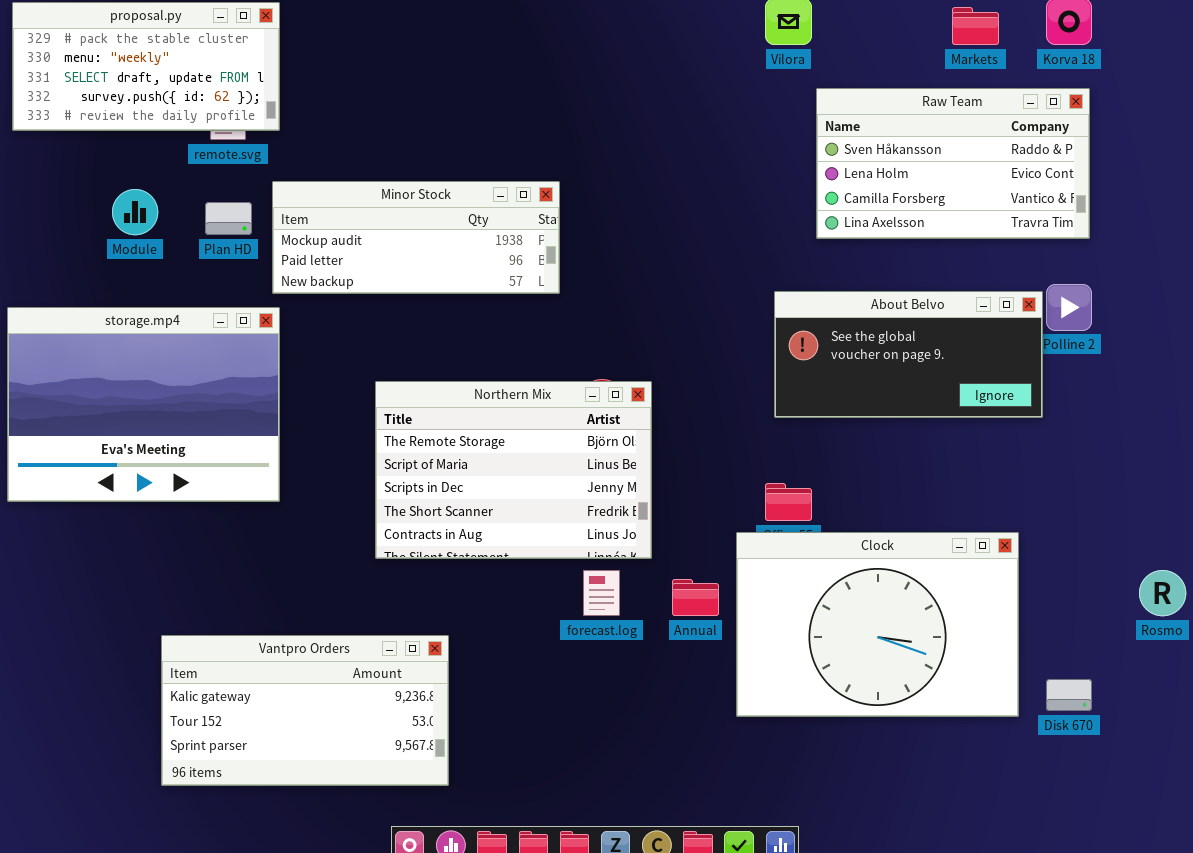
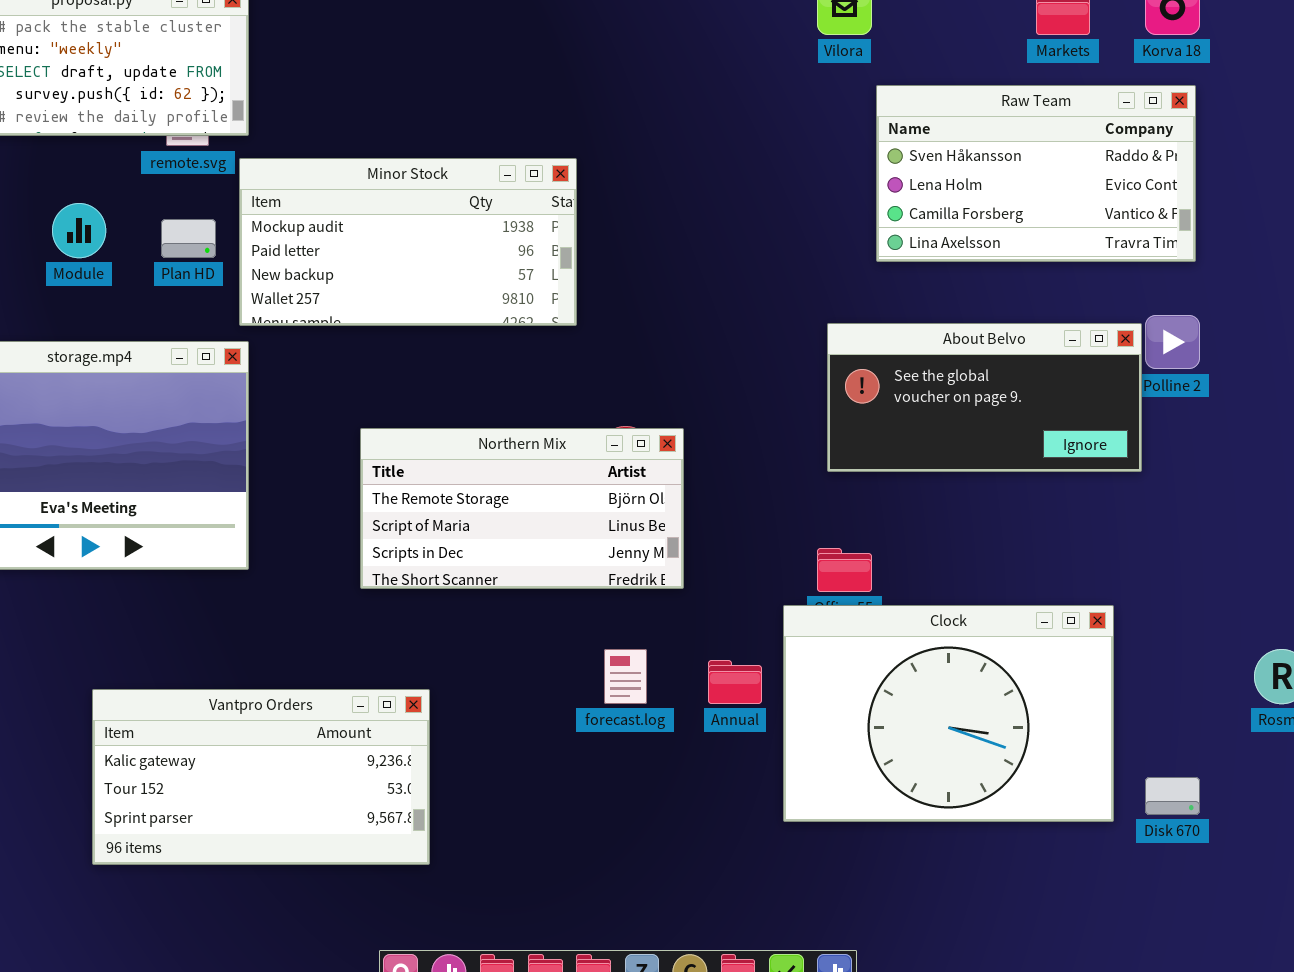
Minor Stock: [272,181,560,294] -> [239,158,577,326], resized
Northern Mix: [375,381,652,559] -> [360,428,684,589], resized
Vantpro Orders: [161,635,449,786] -> [92,689,430,865], moved

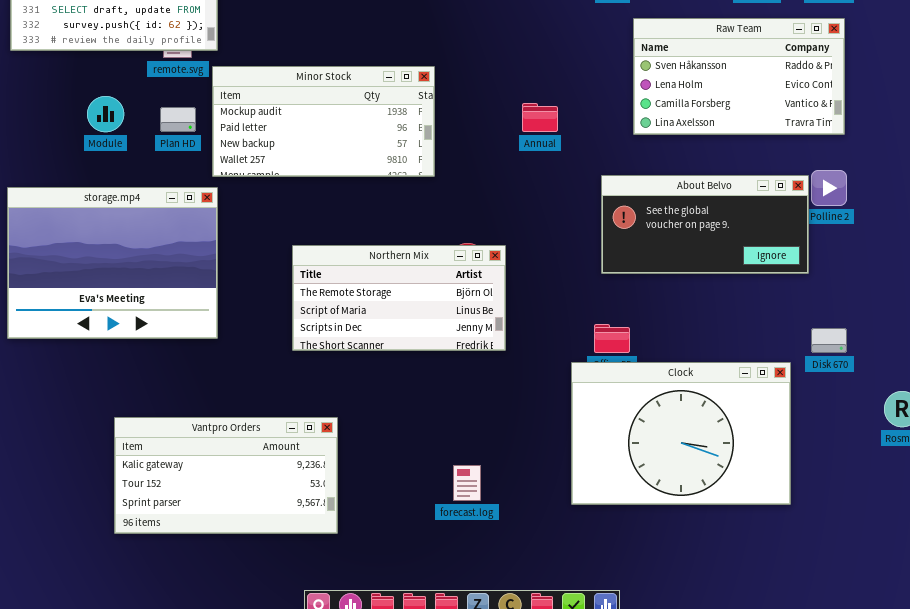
forecast.log: [604,649,647,704] -> [453,465,481,501], moved
Annual: [708,660,762,704] -> [522,103,558,132], moved
Disk 670: [1145,777,1200,815] -> [811,328,847,353], moved

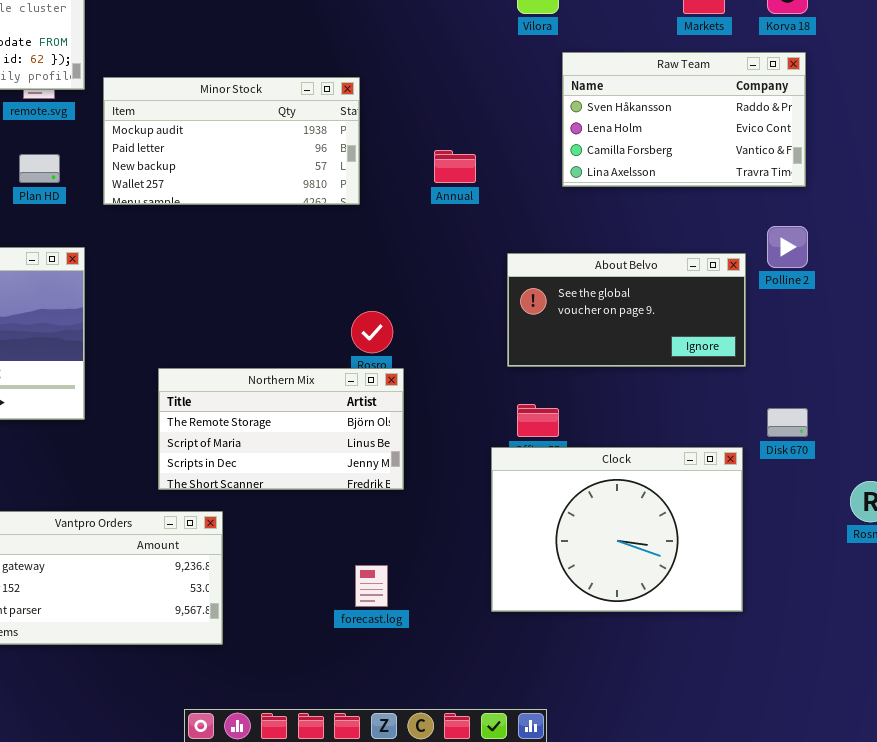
Minor Stock: [212,66,435,177] -> [103,77,360,205], moved
About Belvo: [601,175,809,274] -> [507,253,746,367], moved
Northern Mix: [292,245,506,351] -> [158,368,404,490], moved

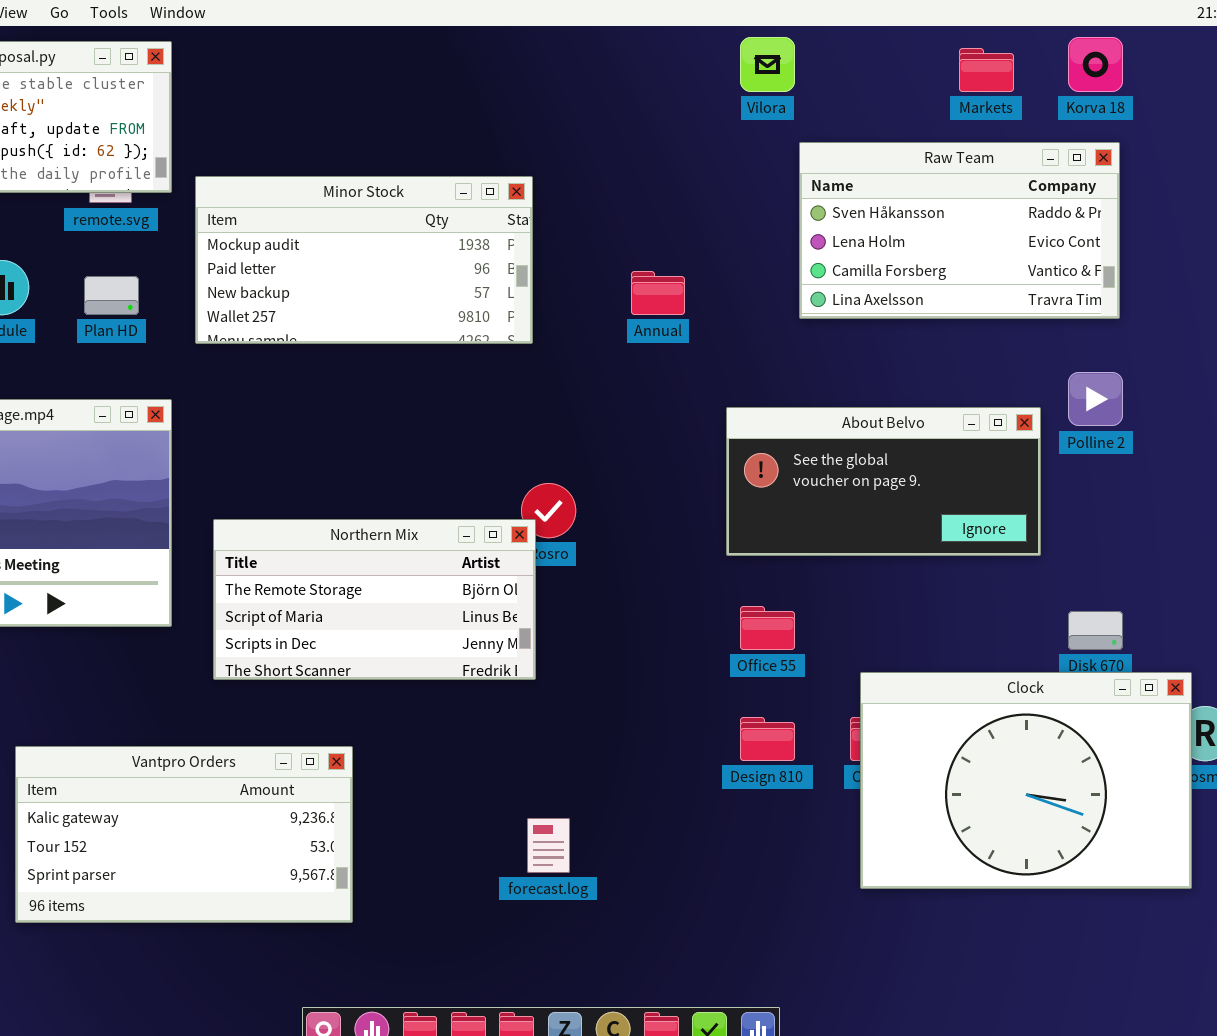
Northern Mix: [158,368,404,490] -> [213,519,536,680], moved
Clock: [491,447,743,612] -> [860,672,1192,889], moved

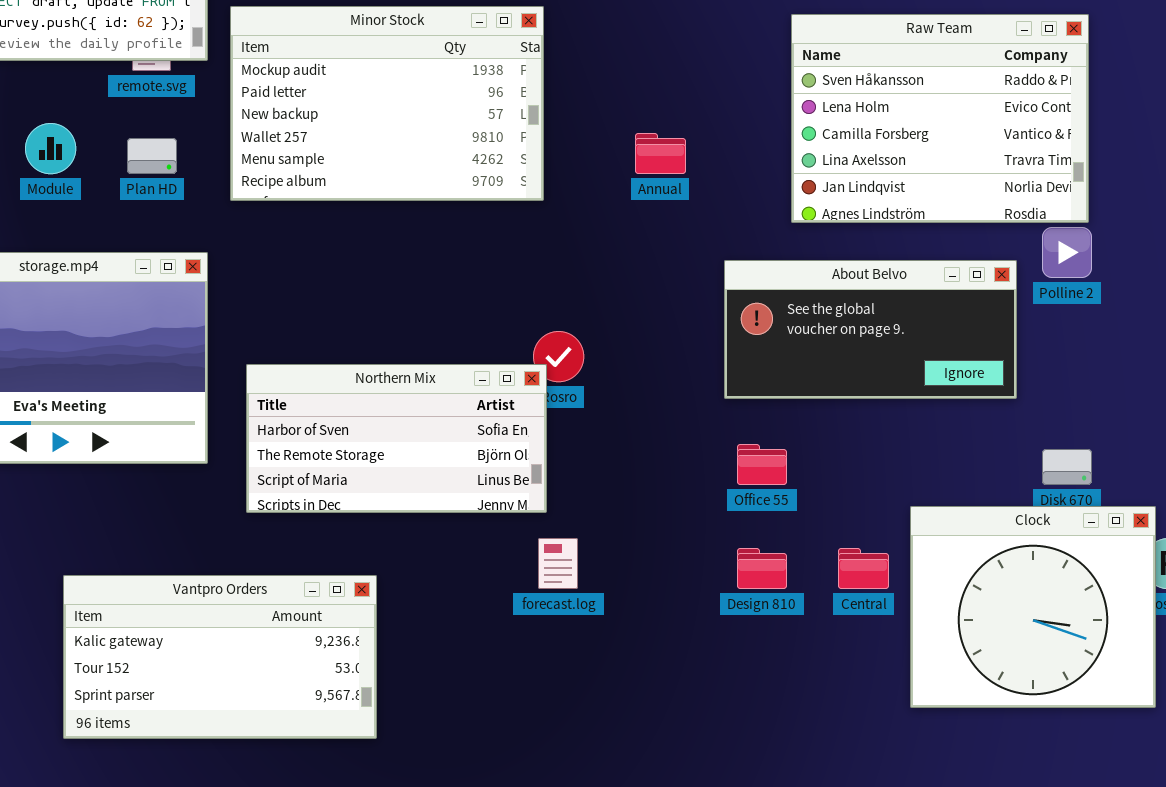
Raw Team: [799,142,1120,319] -> [791,14,1089,223], resized
Minor Stock: [195,176,533,344] -> [230,6,544,201], resized
Northern Mix: [213,519,536,680] -> [246,364,547,513], scrolled up 1 row
Clock: [860,672,1192,889] -> [910,506,1156,708], resized
forecast.log: [527,818,570,873] -> [538,538,578,589], moved

